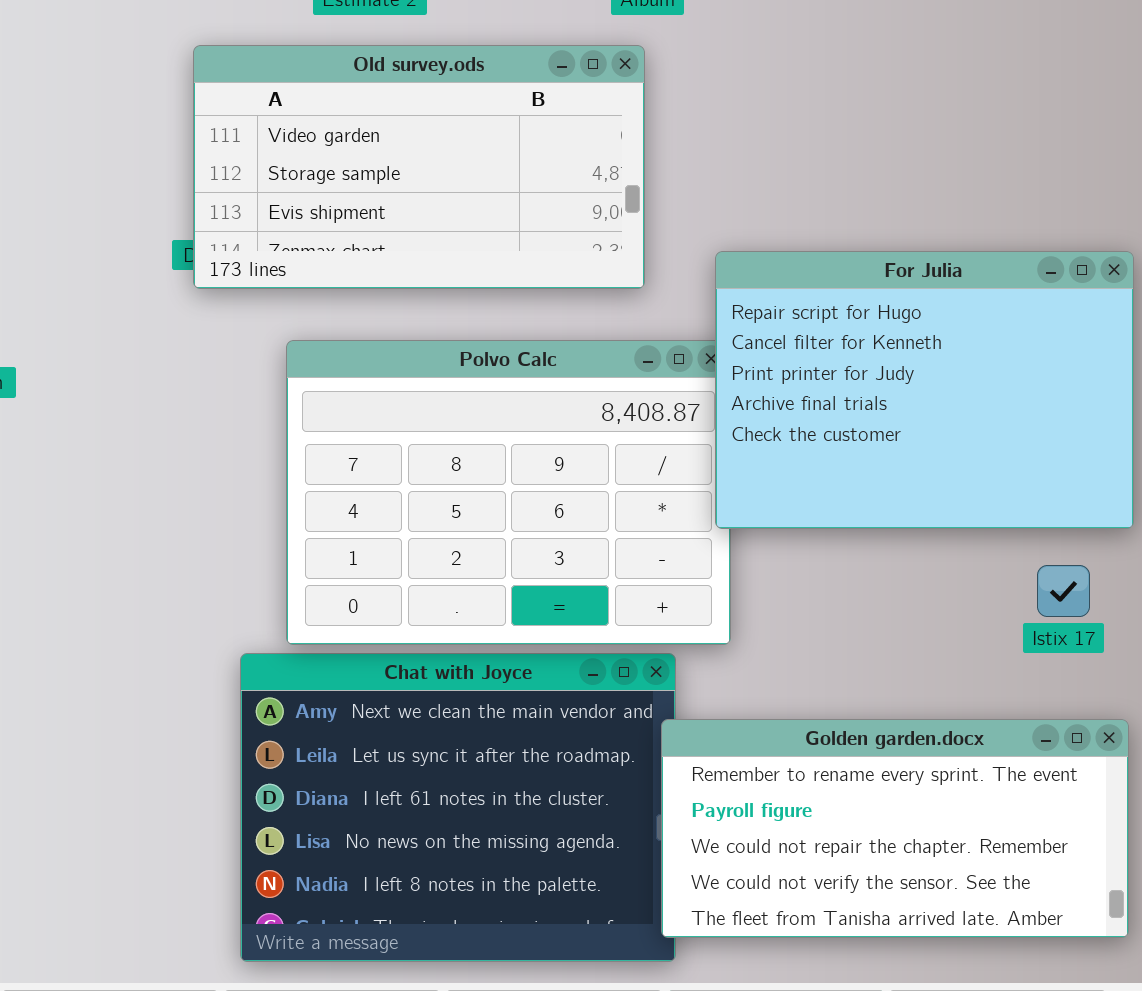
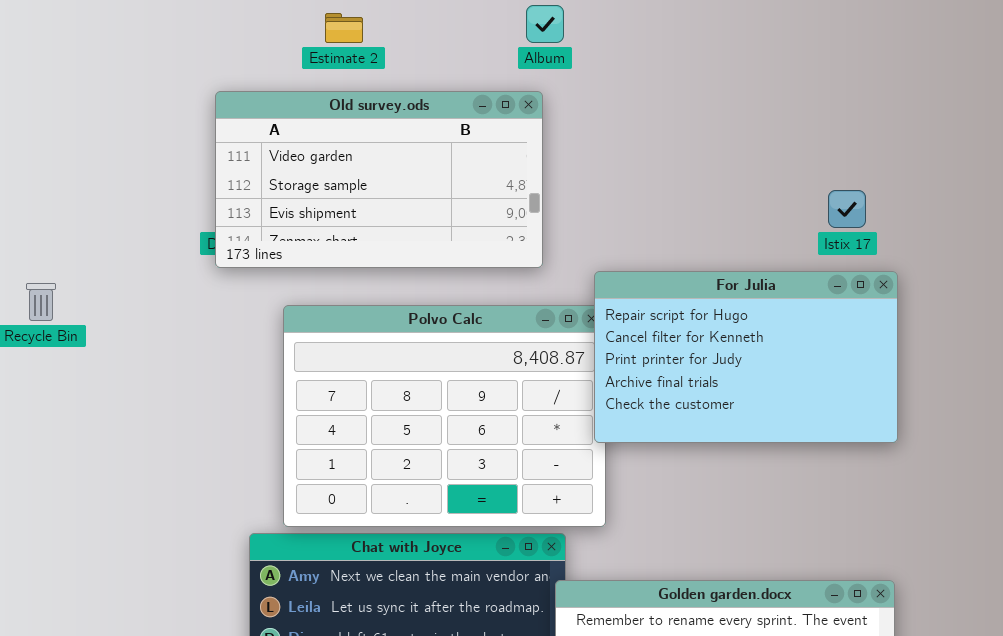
For Julia: [715,251,1134,529] -> [594,271,898,443], resized
Istix 17: [1037,565,1090,617] -> [828,190,866,228], moved

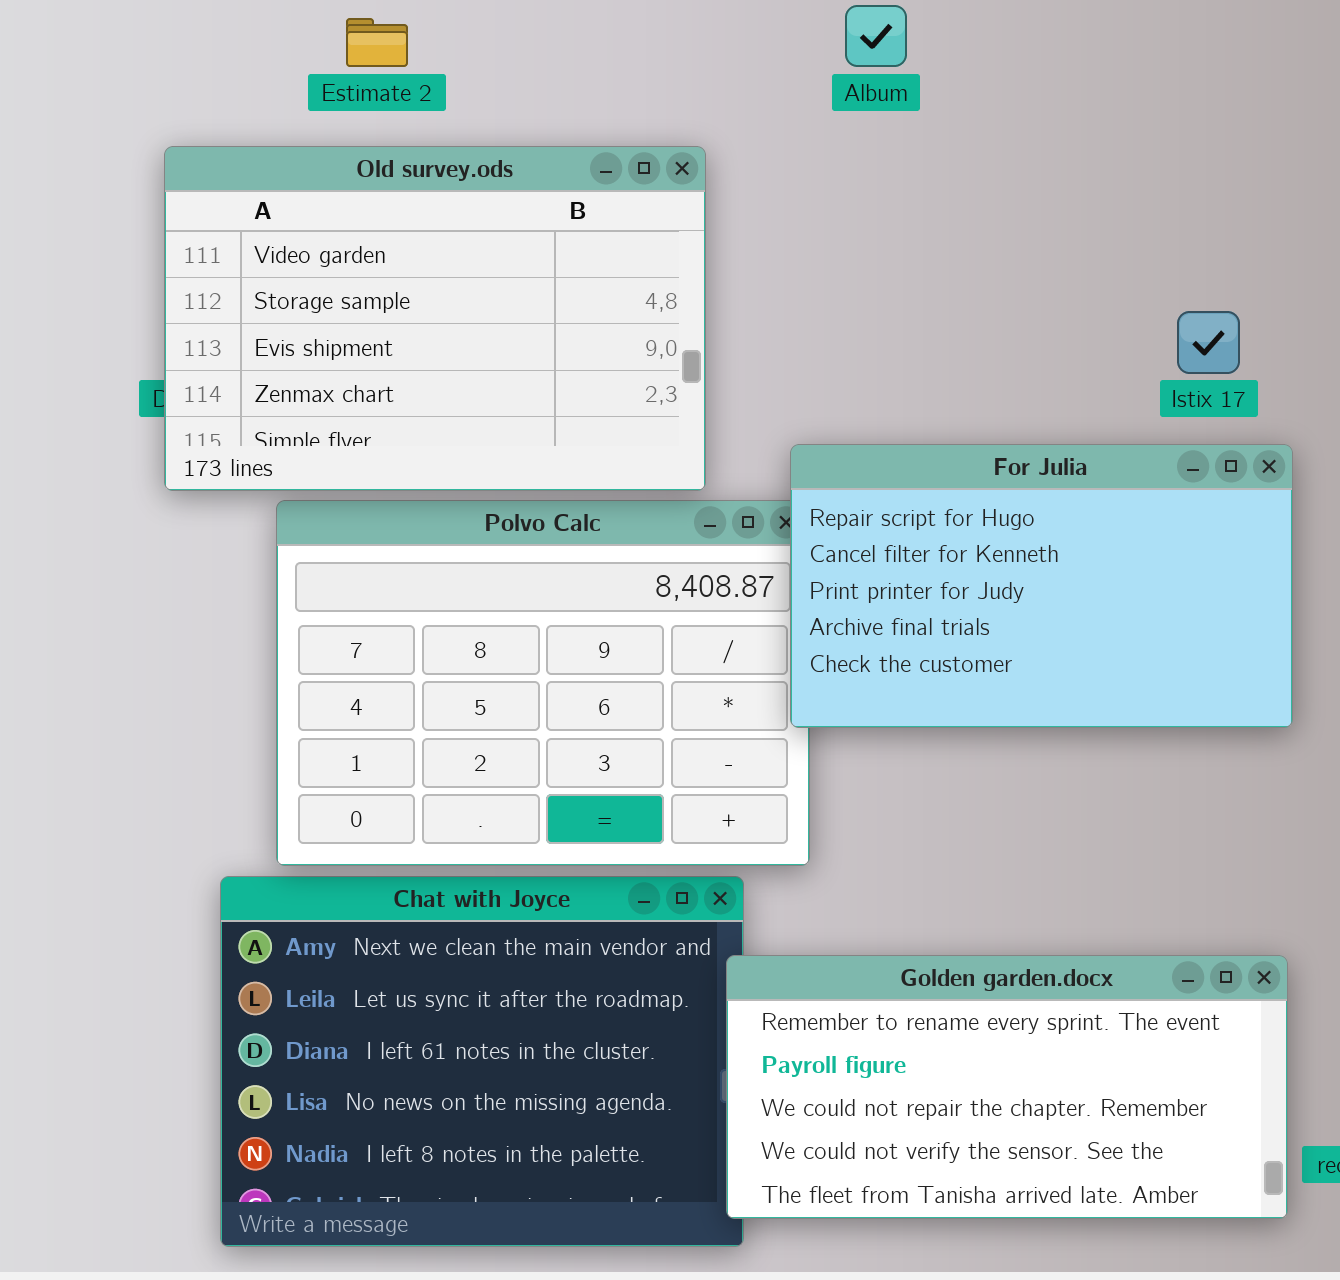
Album: [526,5,564,43] -> [845,5,907,67], moved
Old survey.ods: [215,91,543,268] -> [164,146,706,491], resized

